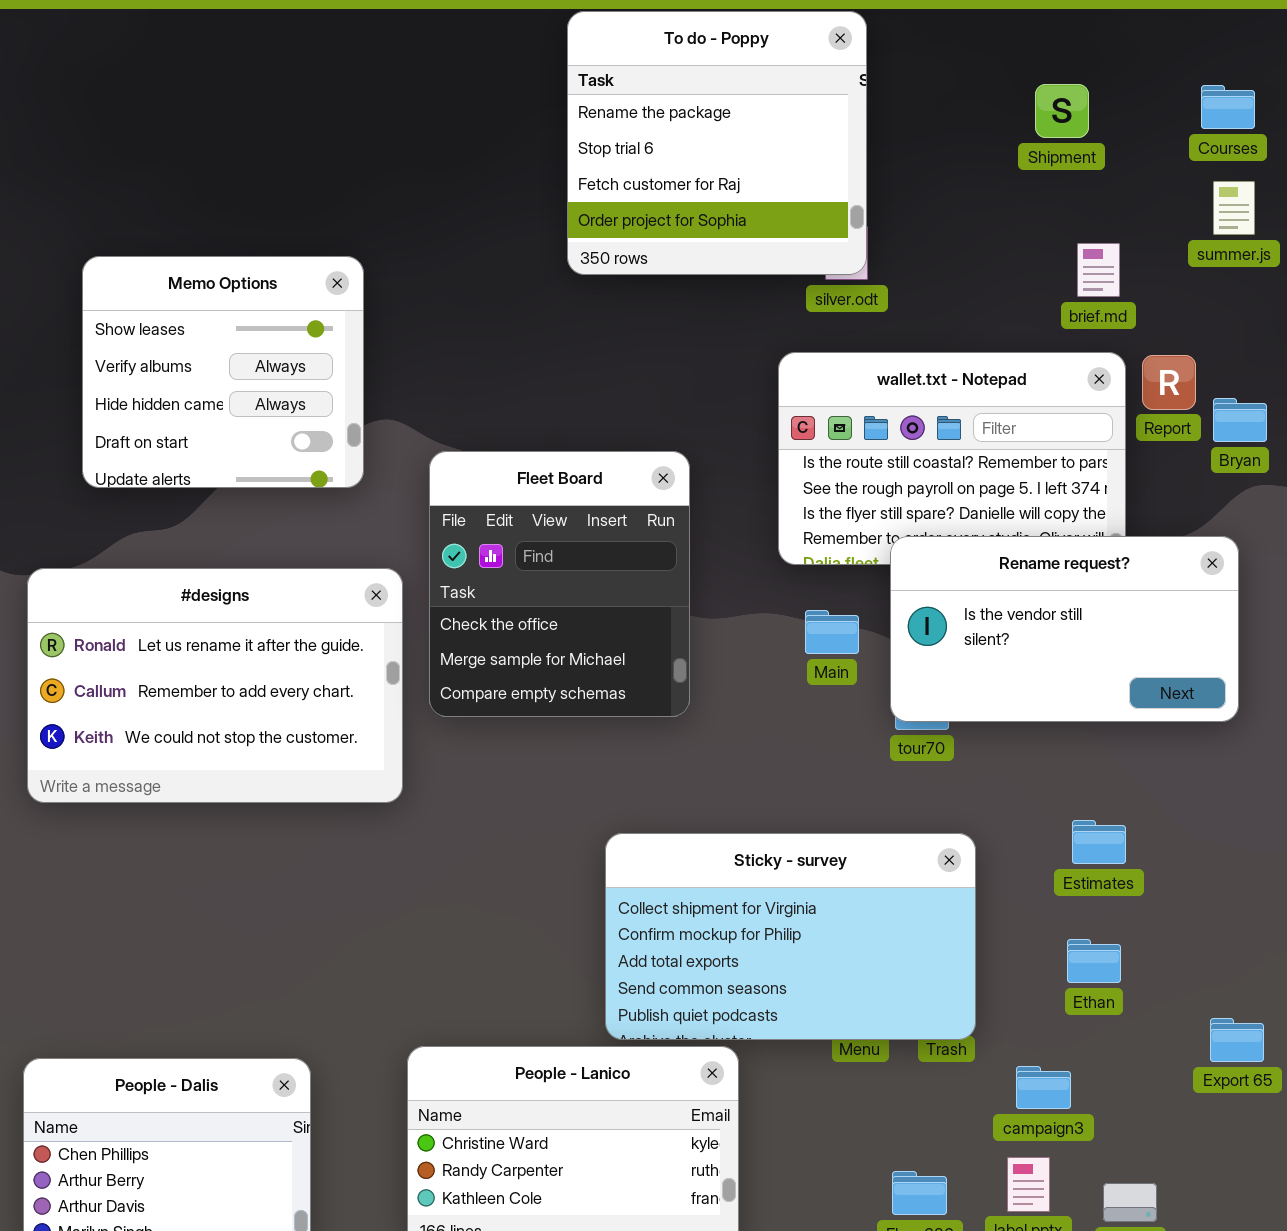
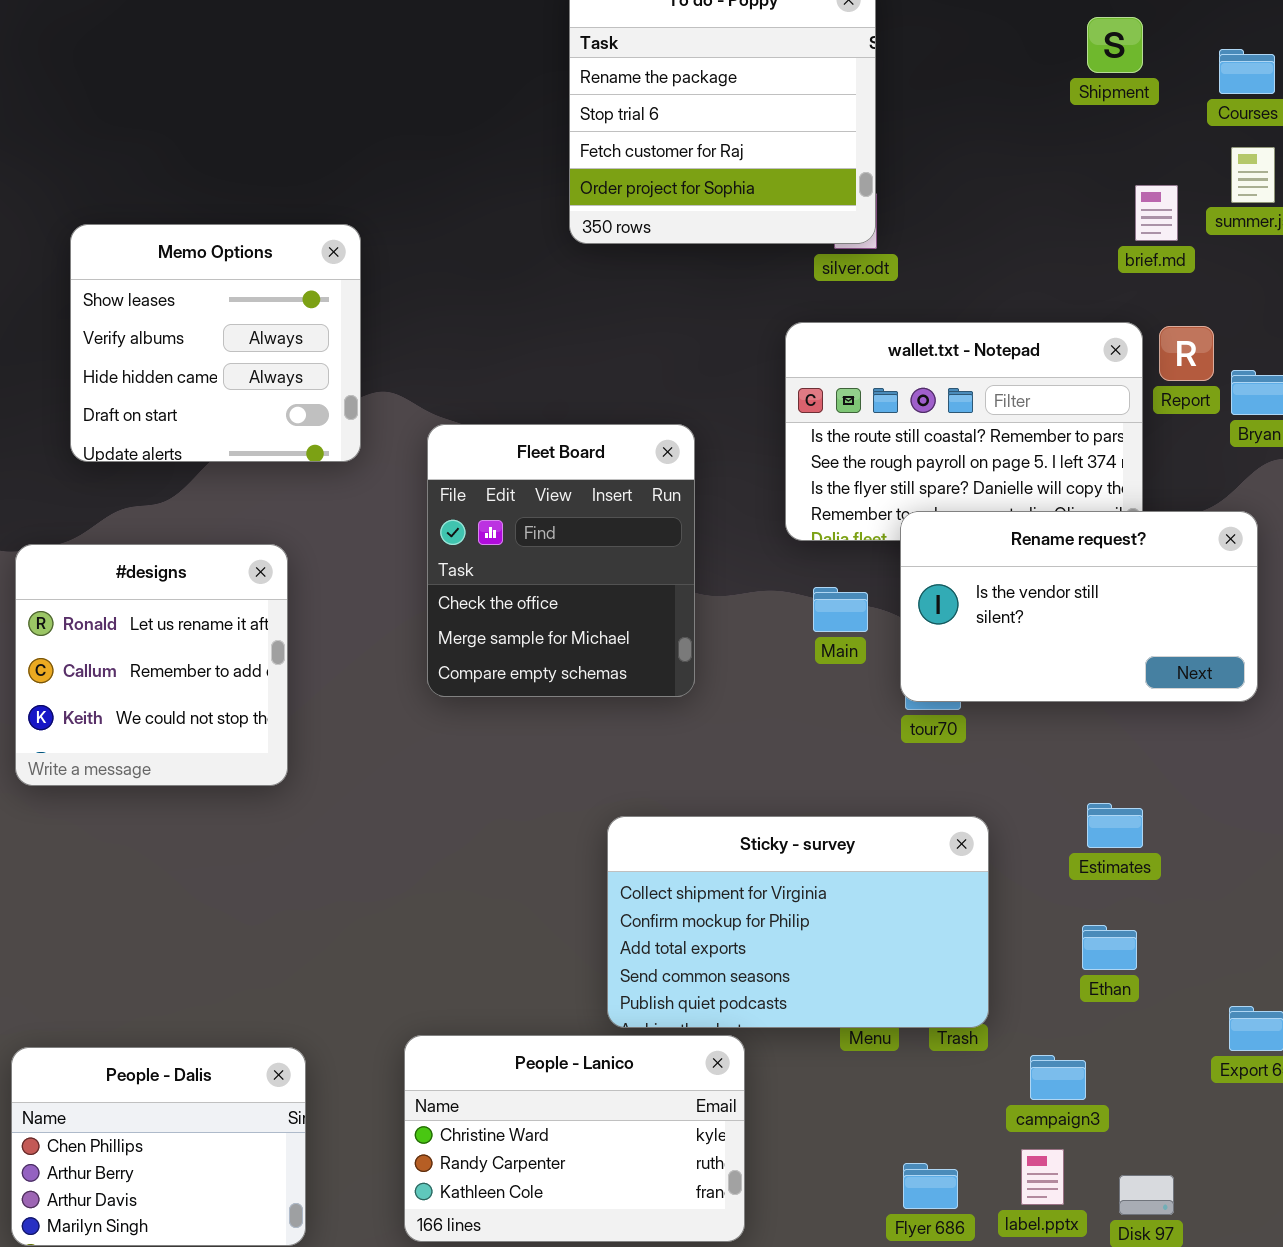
Shipment: [1035,84,1089,138] -> [1087,17,1143,73], moved
brief.md: [1077,243,1120,297] -> [1135,185,1178,241], moved
#designs: [27,568,403,803] -> [15,544,288,786], resized

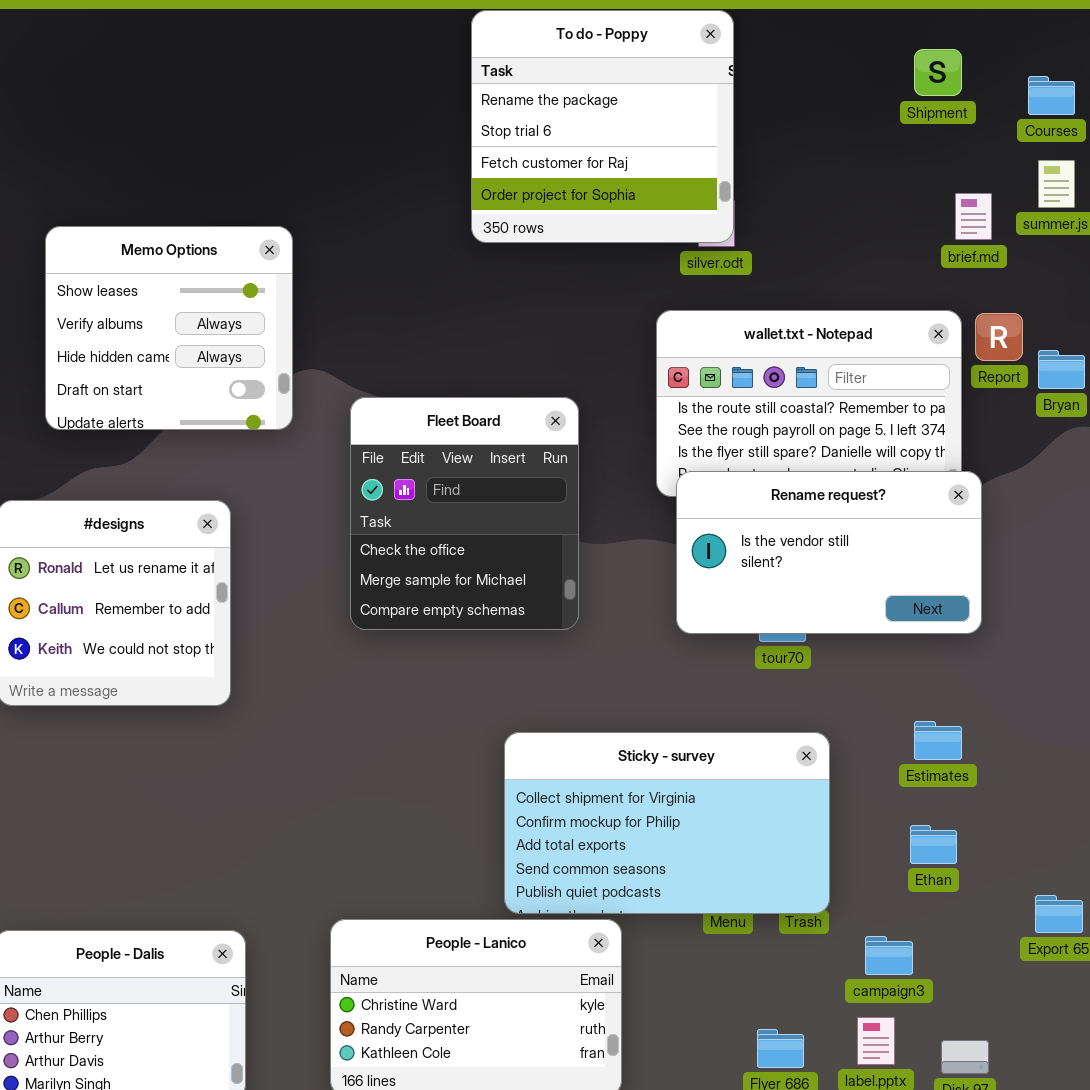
Rename request?: [900,511,1258,702] -> [676,471,982,634], moved

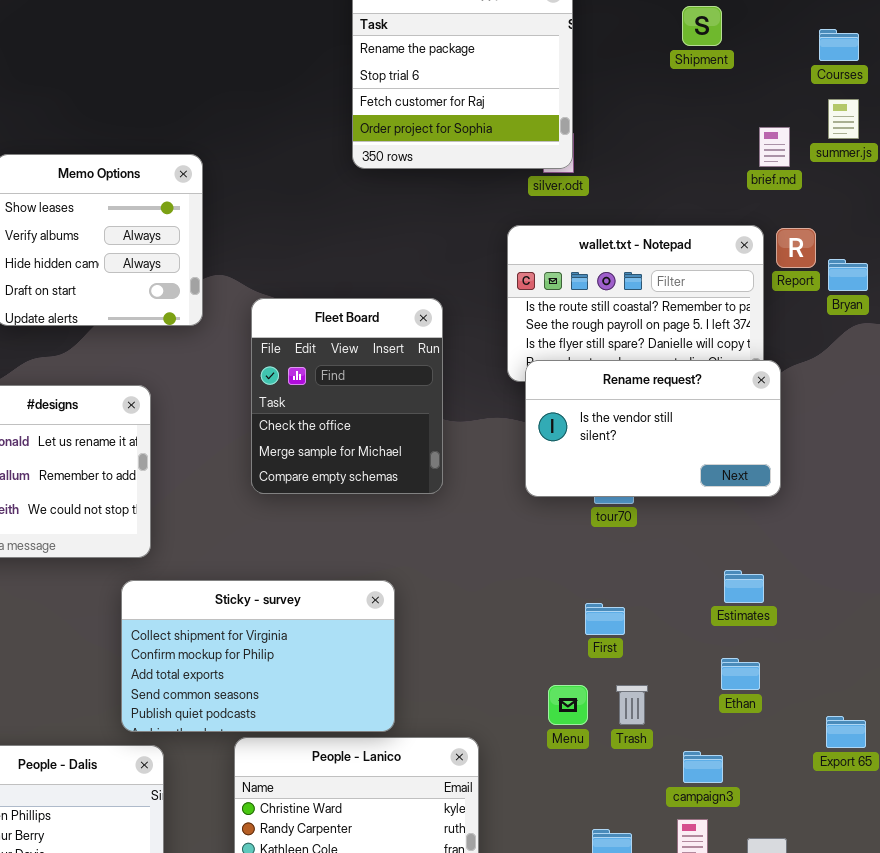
Shipment: [914,49,962,96] -> [682,6,722,46], moved
Sticky - survey: [504,732,830,914] -> [121,580,395,732], moved

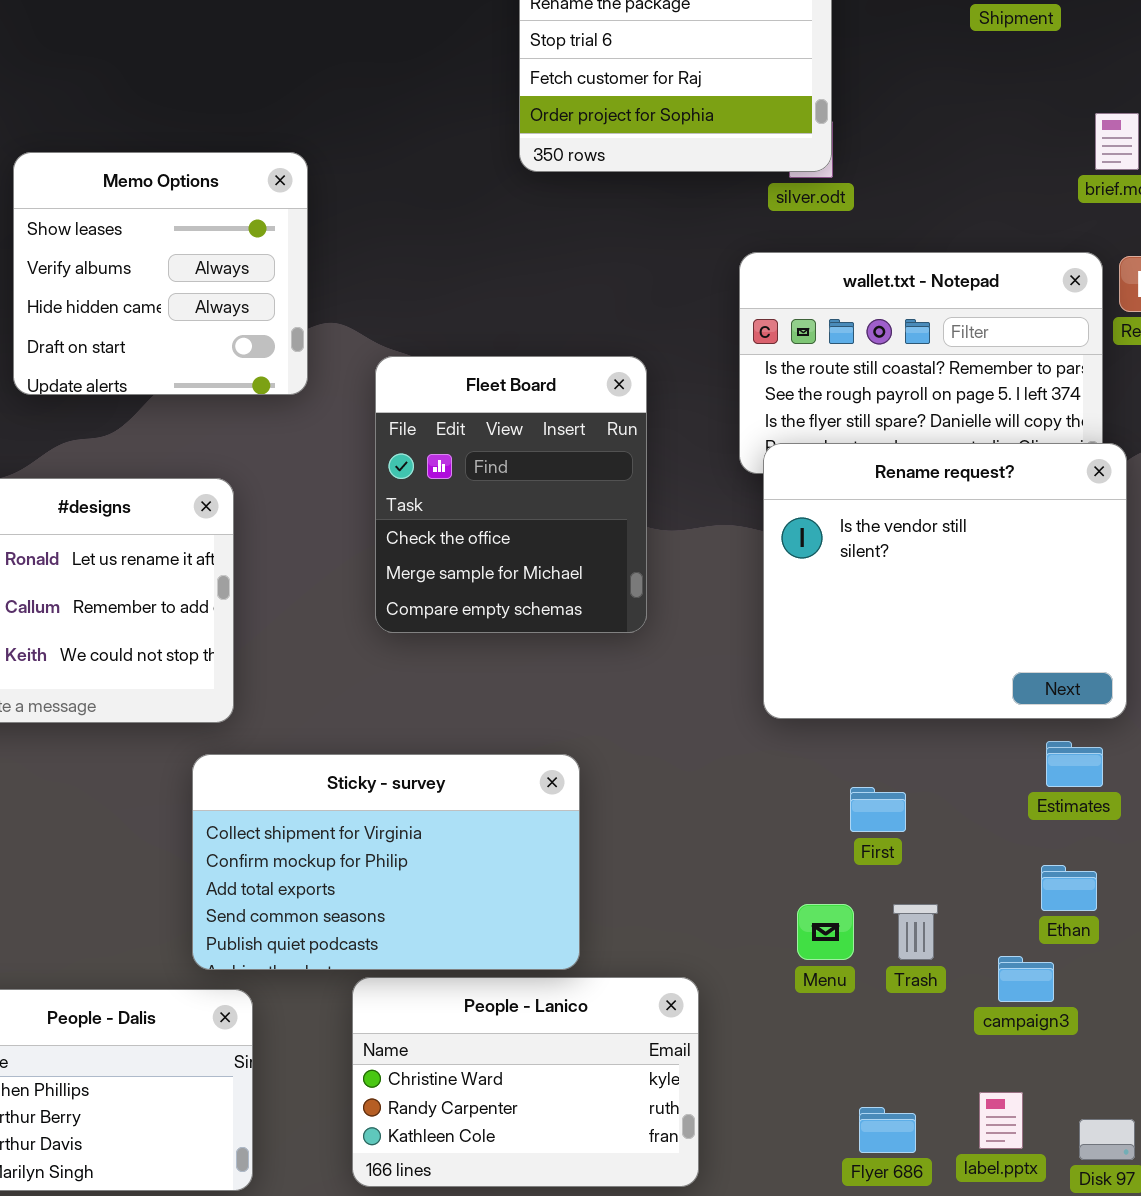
Rename request?: [525,360,781,497] -> [763,443,1127,719], resized
campaign3: [683,751,723,783] -> [998,956,1054,1002], moved

